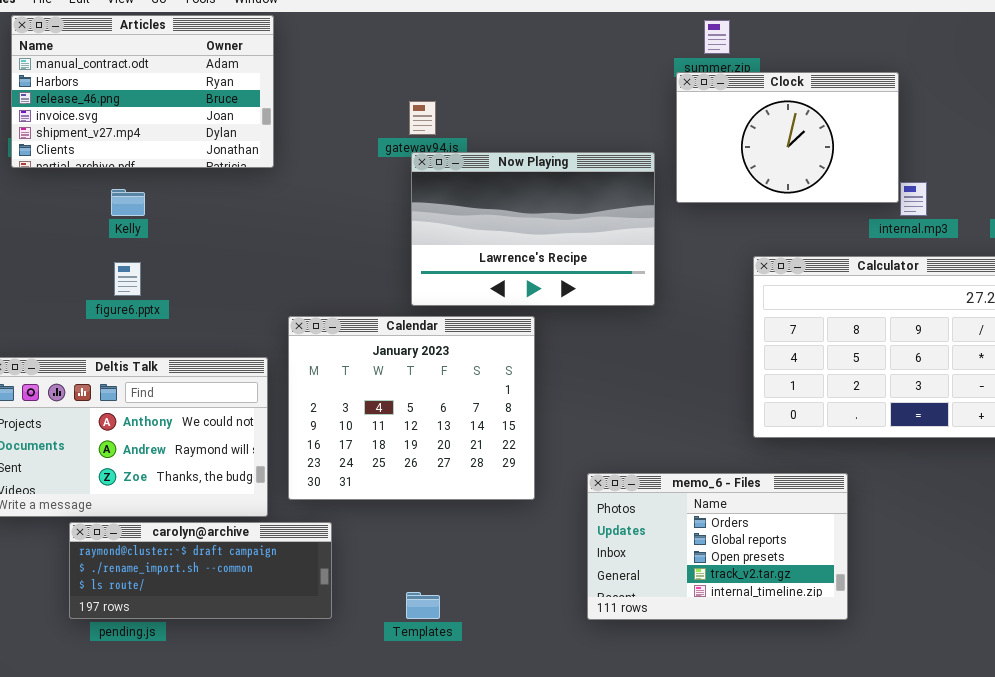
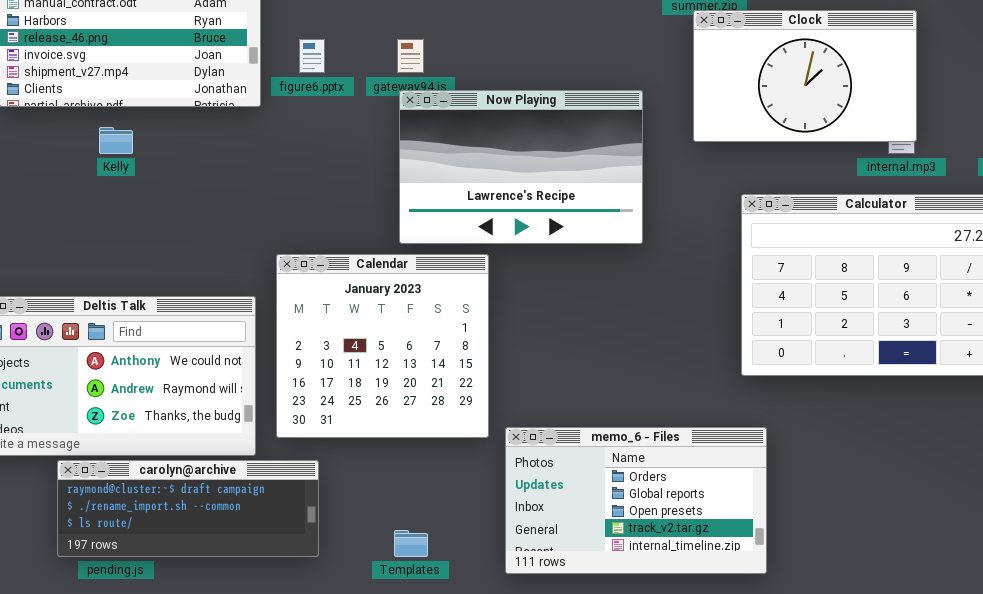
Clock: [676,72,899,203] -> [693,10,917,142], moved
figure6.pptx: [114,262,141,296] -> [299,39,325,73], moved
Calendar: [288,316,535,500] -> [276,254,489,438], resized
memo_6 - Files: [587,473,848,620] -> [505,427,767,574], moved

